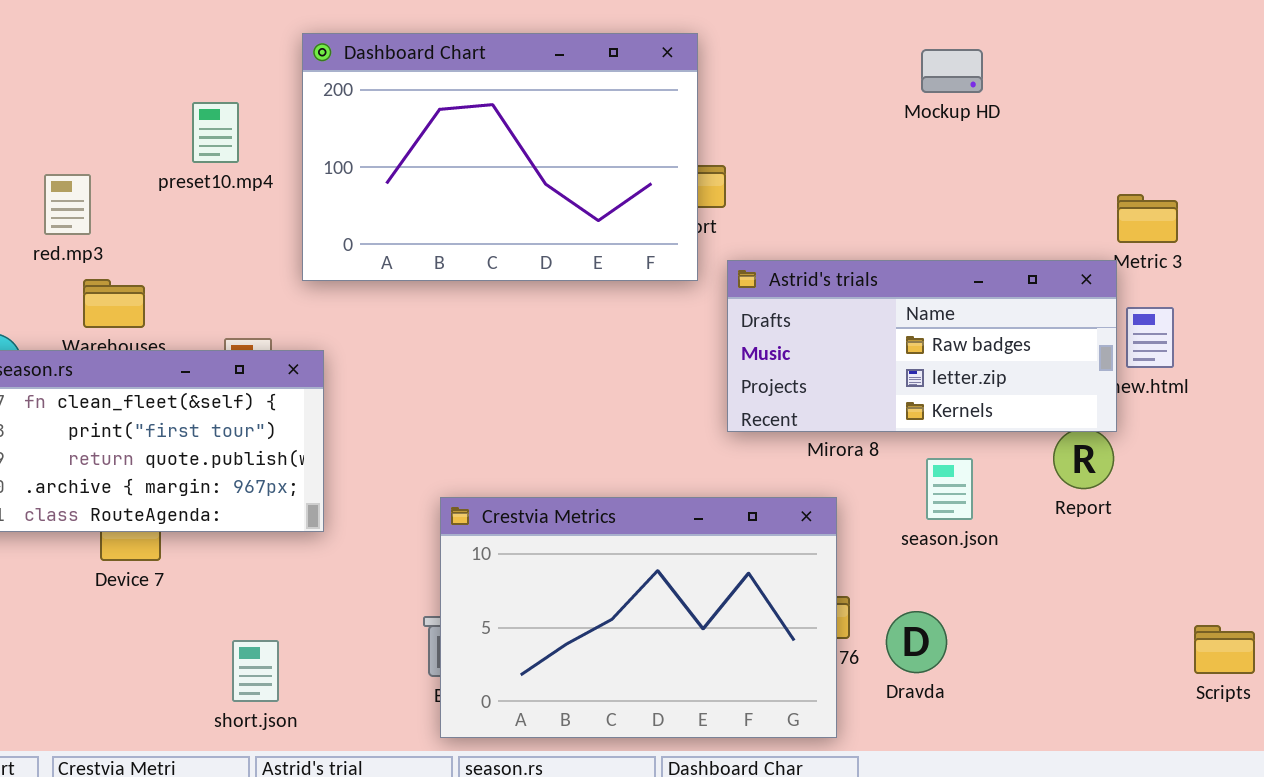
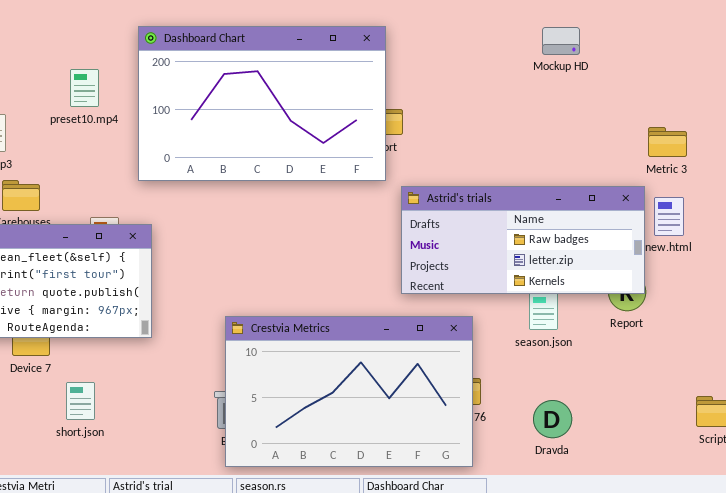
Mockup HD: [921,49,983,93] -> [542,27,580,55], moved
Astrid's trials: [727,260,1117,432] -> [401,186,645,294], moved
Dravda: [886,611,947,673] -> [533,400,572,438], moved
short.json: [232,640,279,702] -> [66,382,95,420], moved

